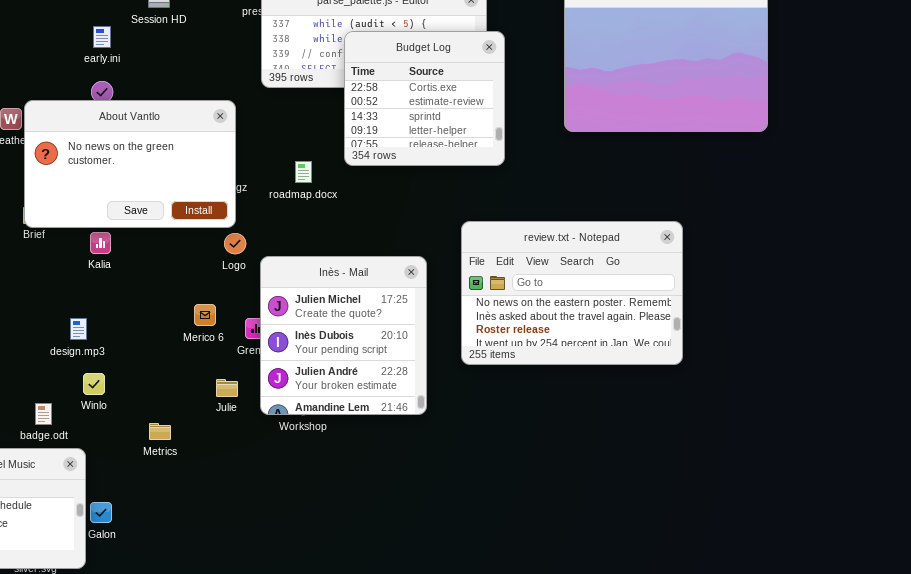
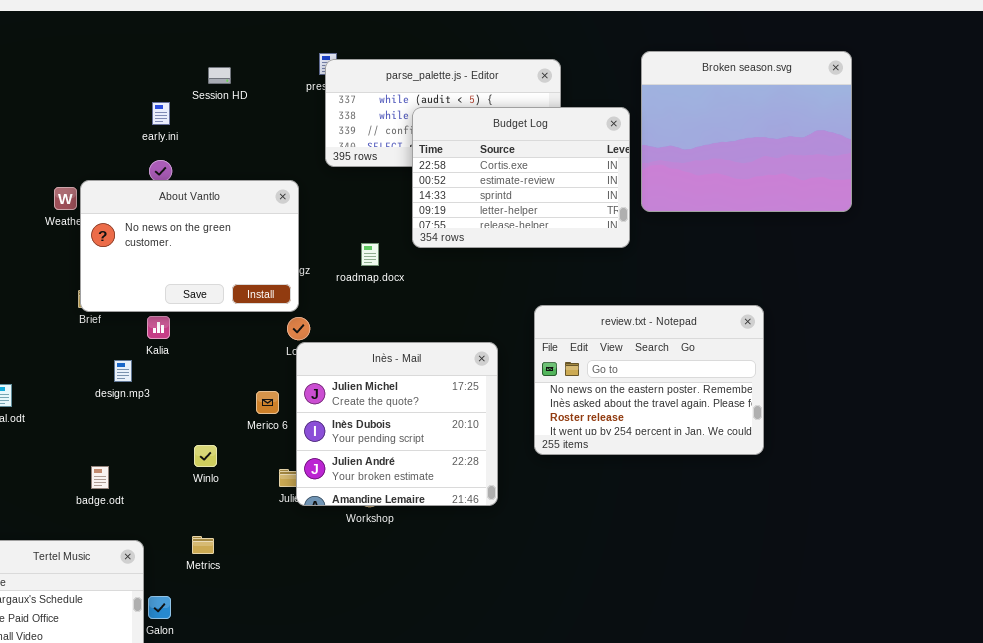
Budget Log: [344,31,505,166] -> [412,107,630,248], resized
Inès - Mail: [260,256,427,415] -> [296,342,498,506], resized
design.mp3: [70,318,87,340] -> [114,360,132,382], moved
Winlo: [83,373,105,395] -> [194,445,217,467], moved
badge.odt: [35,403,52,425] -> [91,466,109,489], moved
Metrics: [149,423,171,440] -> [192,536,214,554], moved

